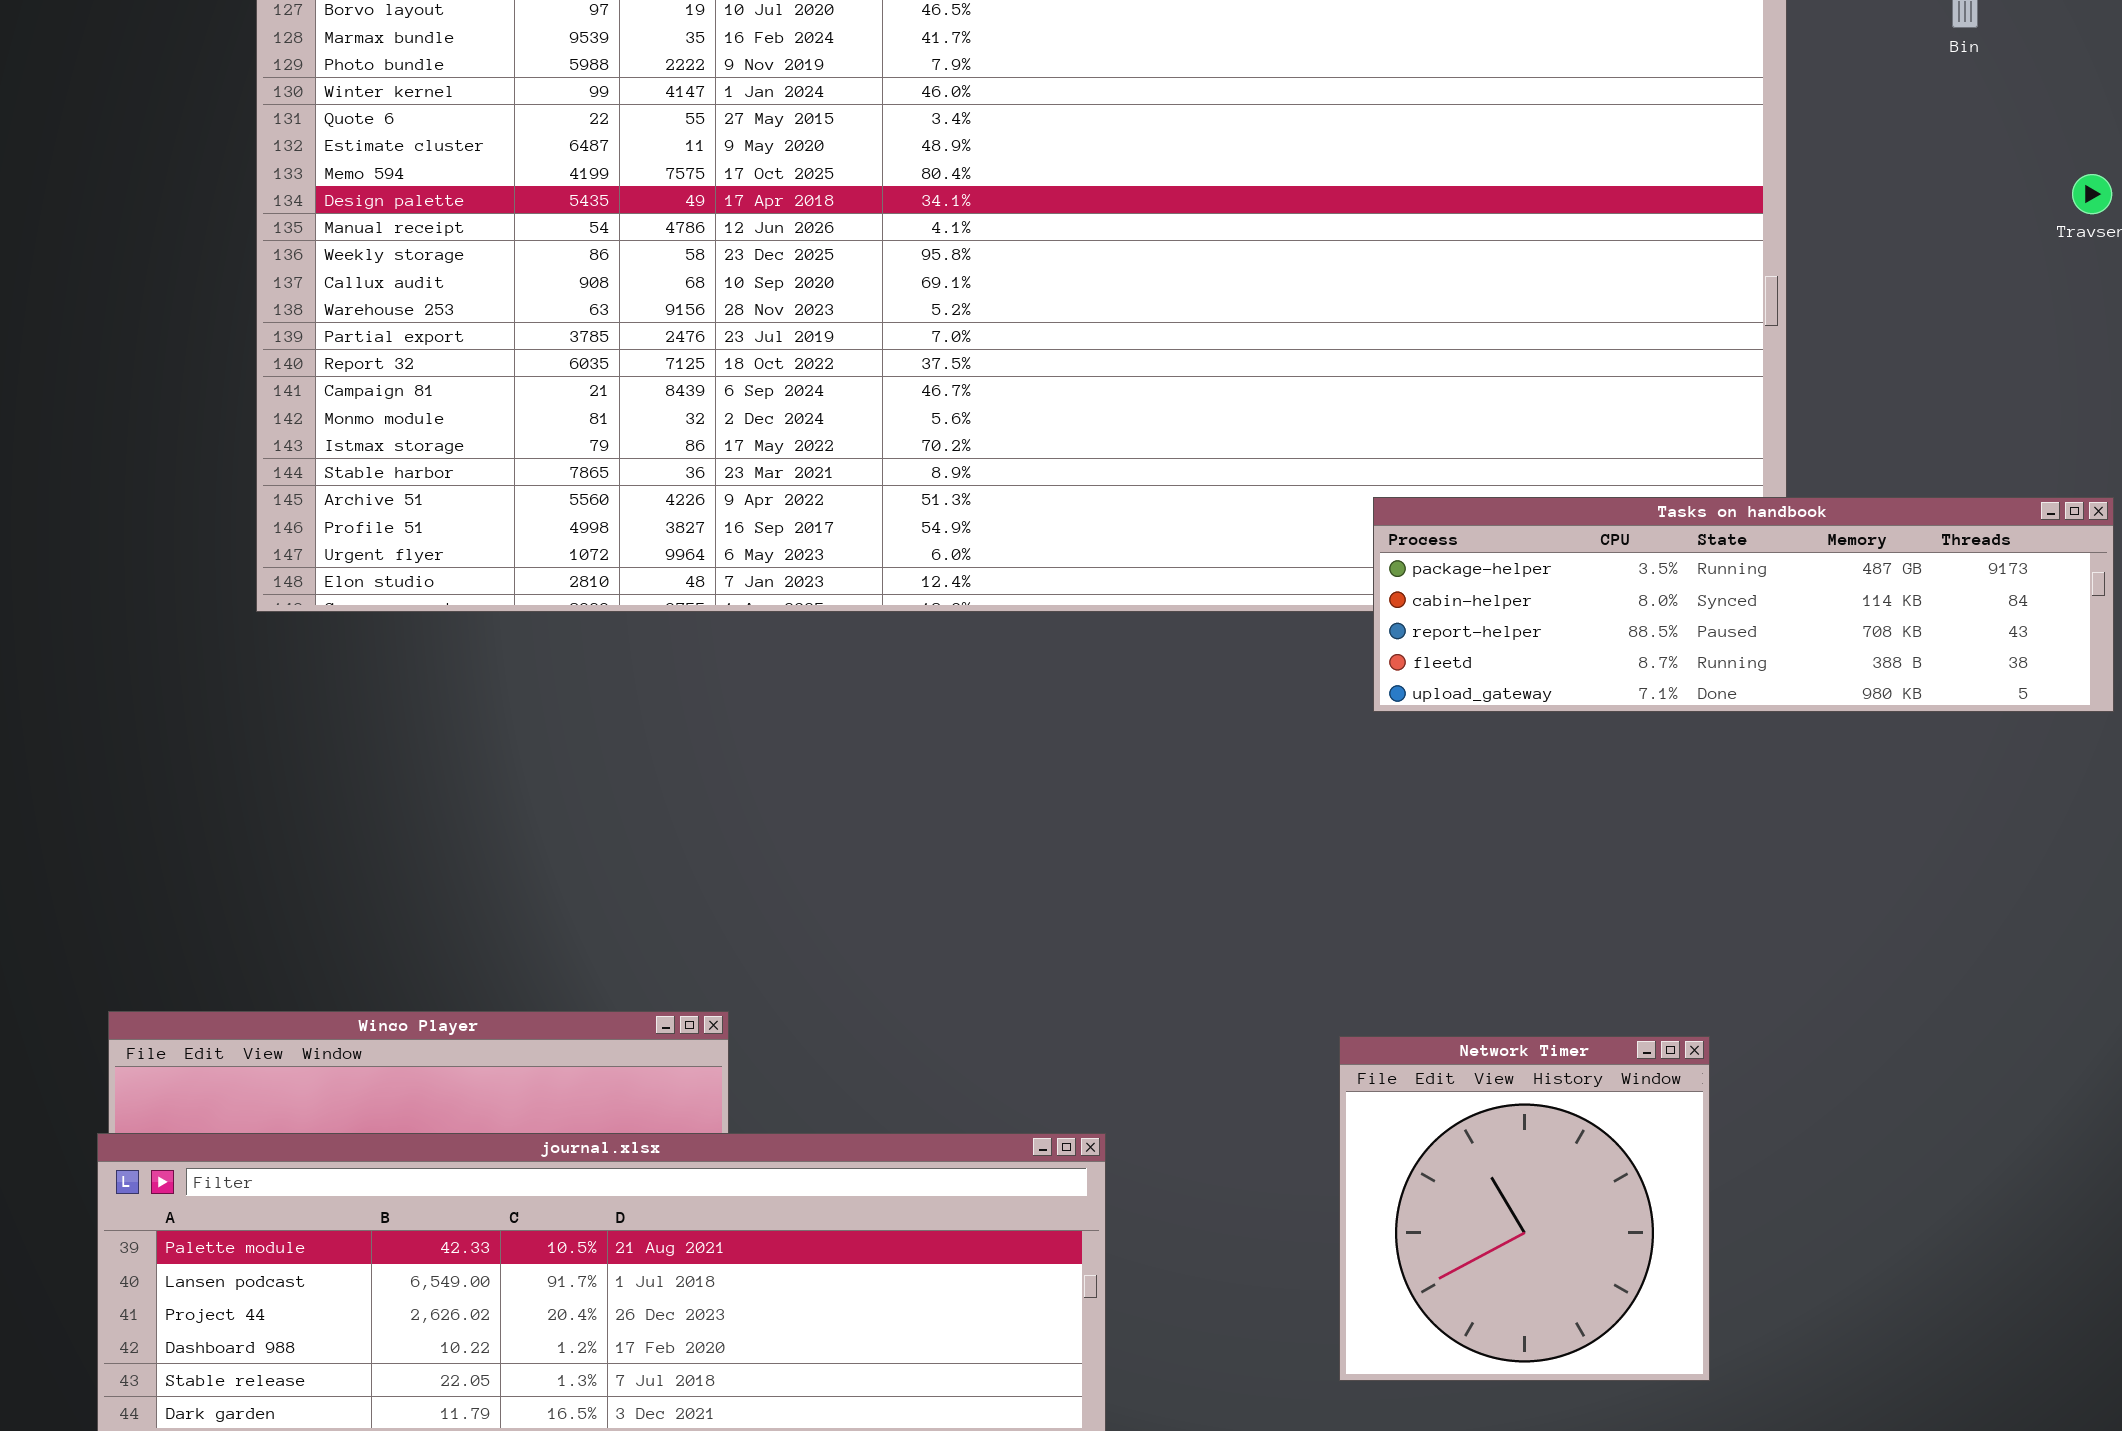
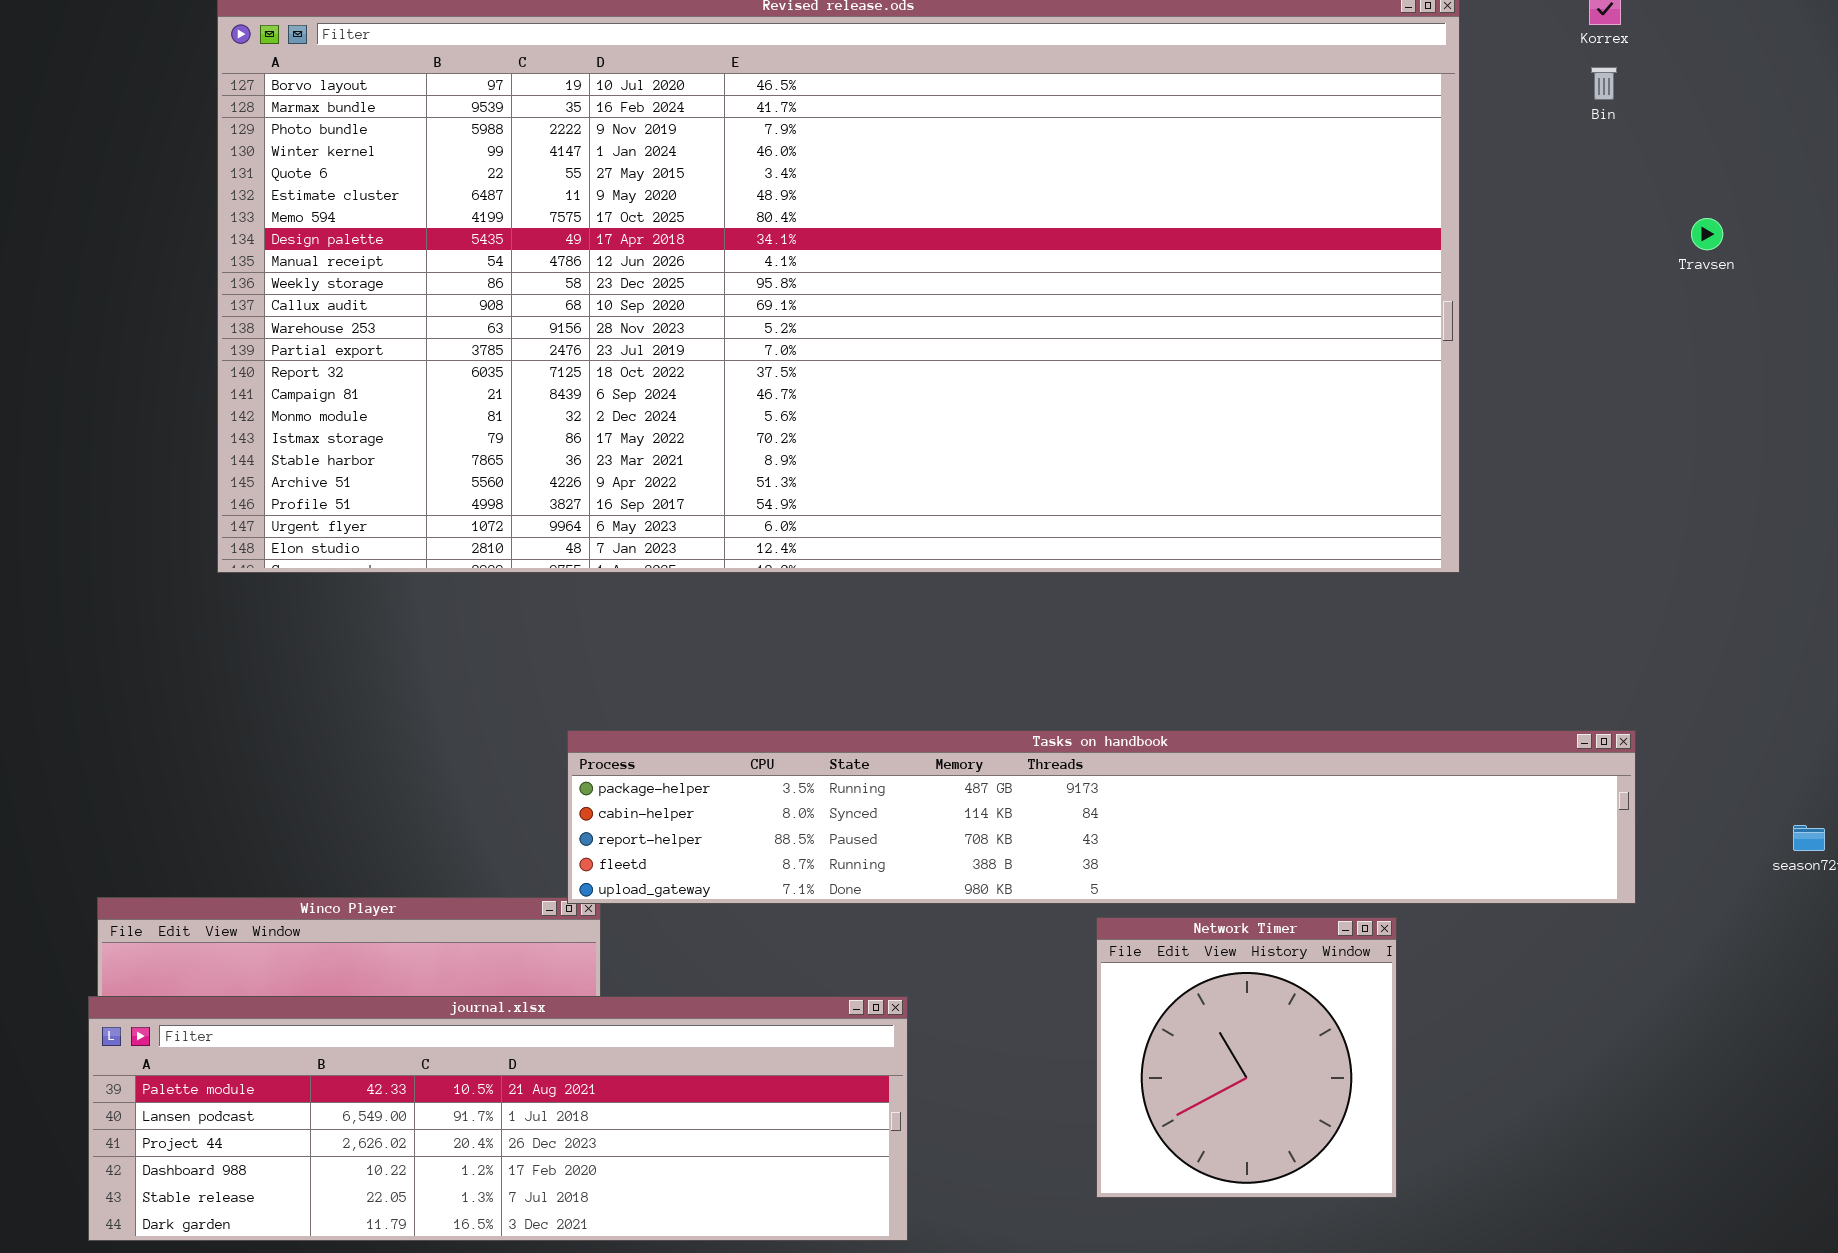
Tasks on handbook: [1373,497,2114,712] -> [567,730,1636,904], moved, resized

